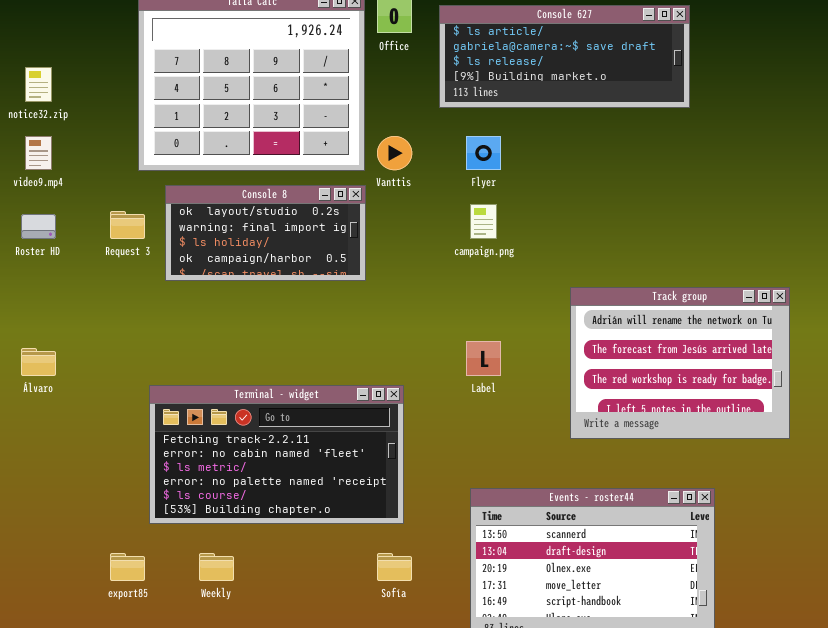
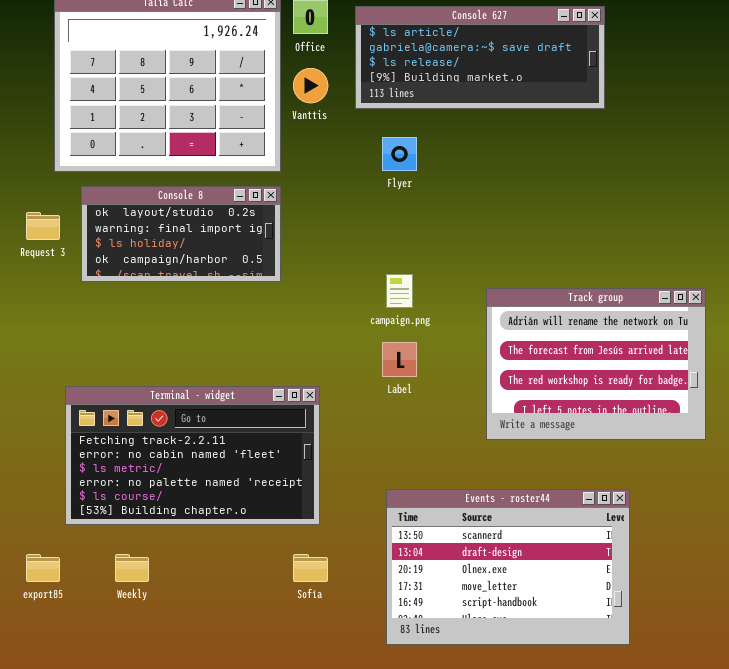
Vanttis: [377,136,412,170] -> [293,68,328,103], moved
campaign.png: [470,204,497,239] -> [386,274,413,308], moved

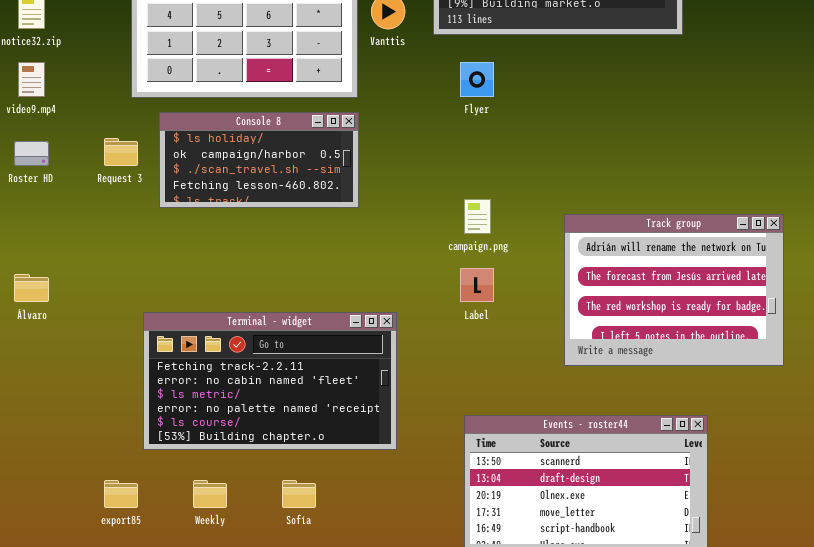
Console 8: [81,186,281,282] -> [159,112,359,208], scrolled down 2 rows
Sofía: [293,554,328,582] -> [282,480,316,508], moved

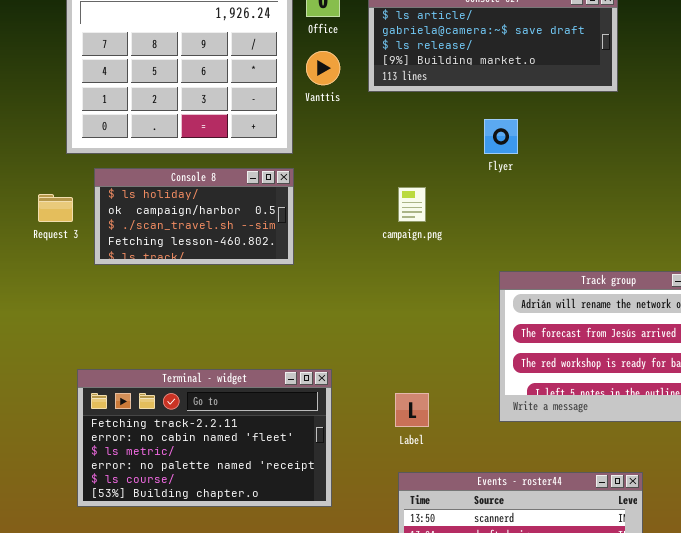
Flyer: [460,62,494,97] -> [484,119,518,154], moved
campaign.png: [464,199,491,234] -> [398,187,426,222], moved
Label: [460,268,494,302] -> [395,393,429,427], moved

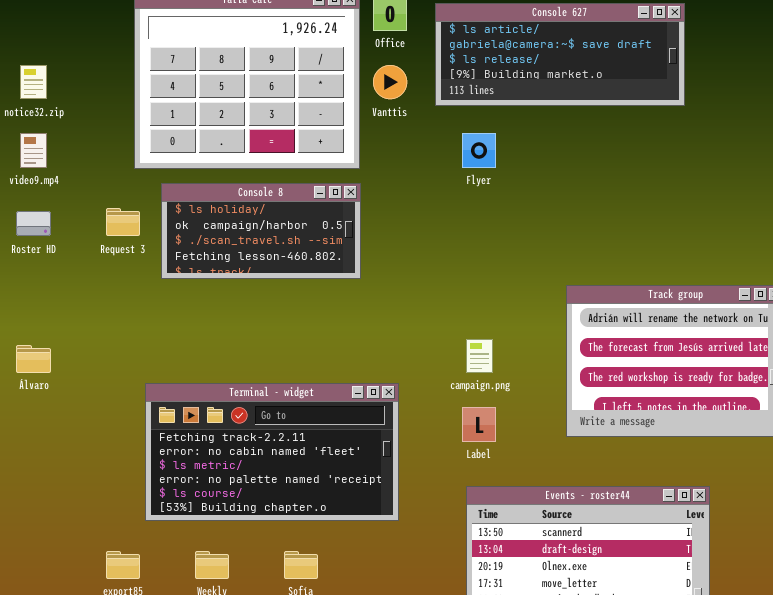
Flyer: [484,119,518,154] -> [462,133,496,168], moved
campaign.png: [398,187,426,222] -> [466,339,493,373], moved

